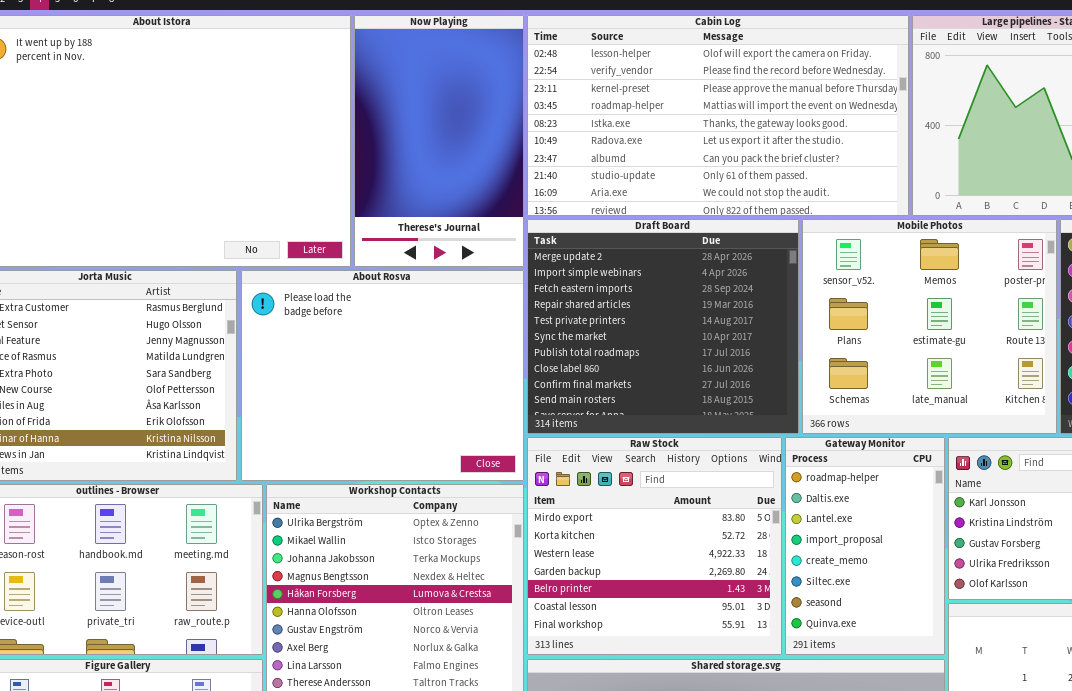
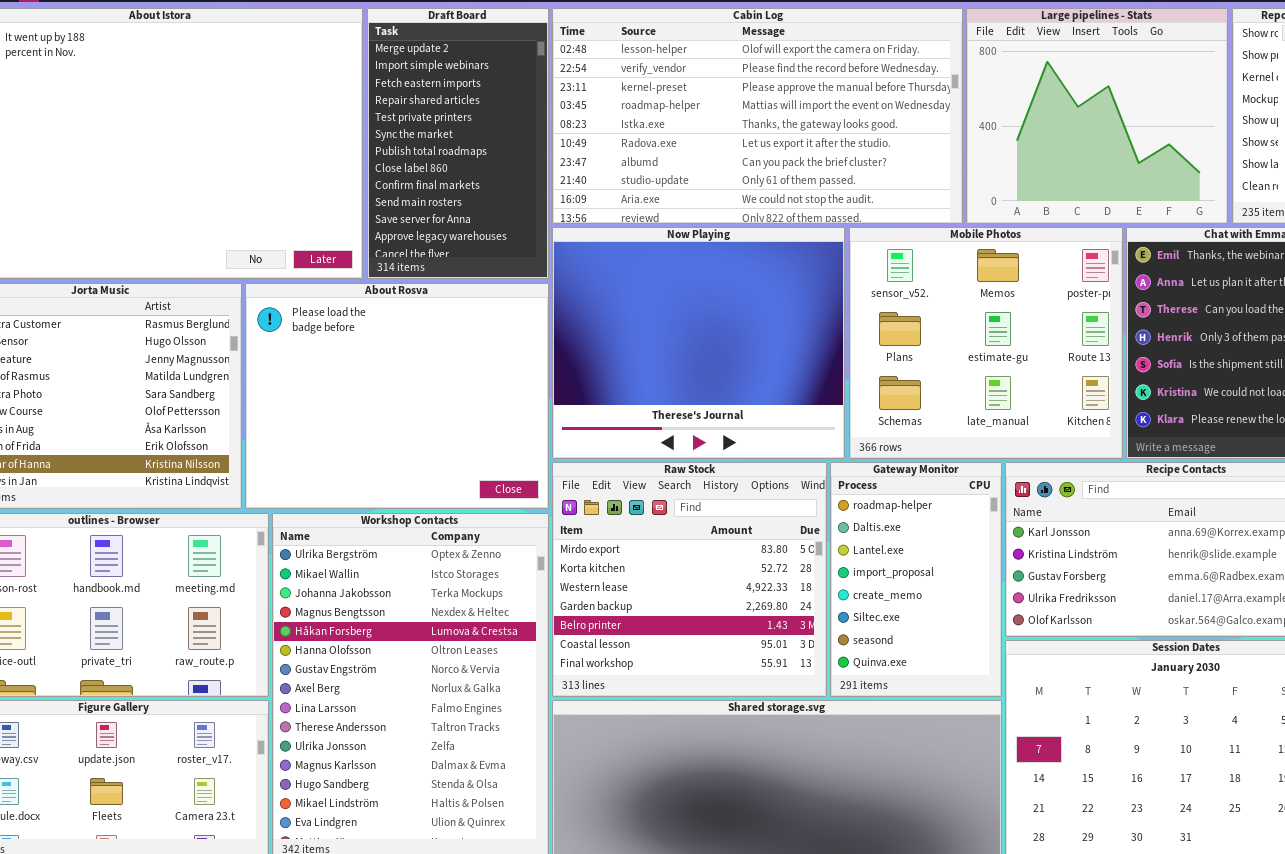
Now Playing: [354,15,524,267] -> [552,227,845,459], moved, resized
Draft Board: [527,219,799,434] -> [367,8,549,279], moved, resized

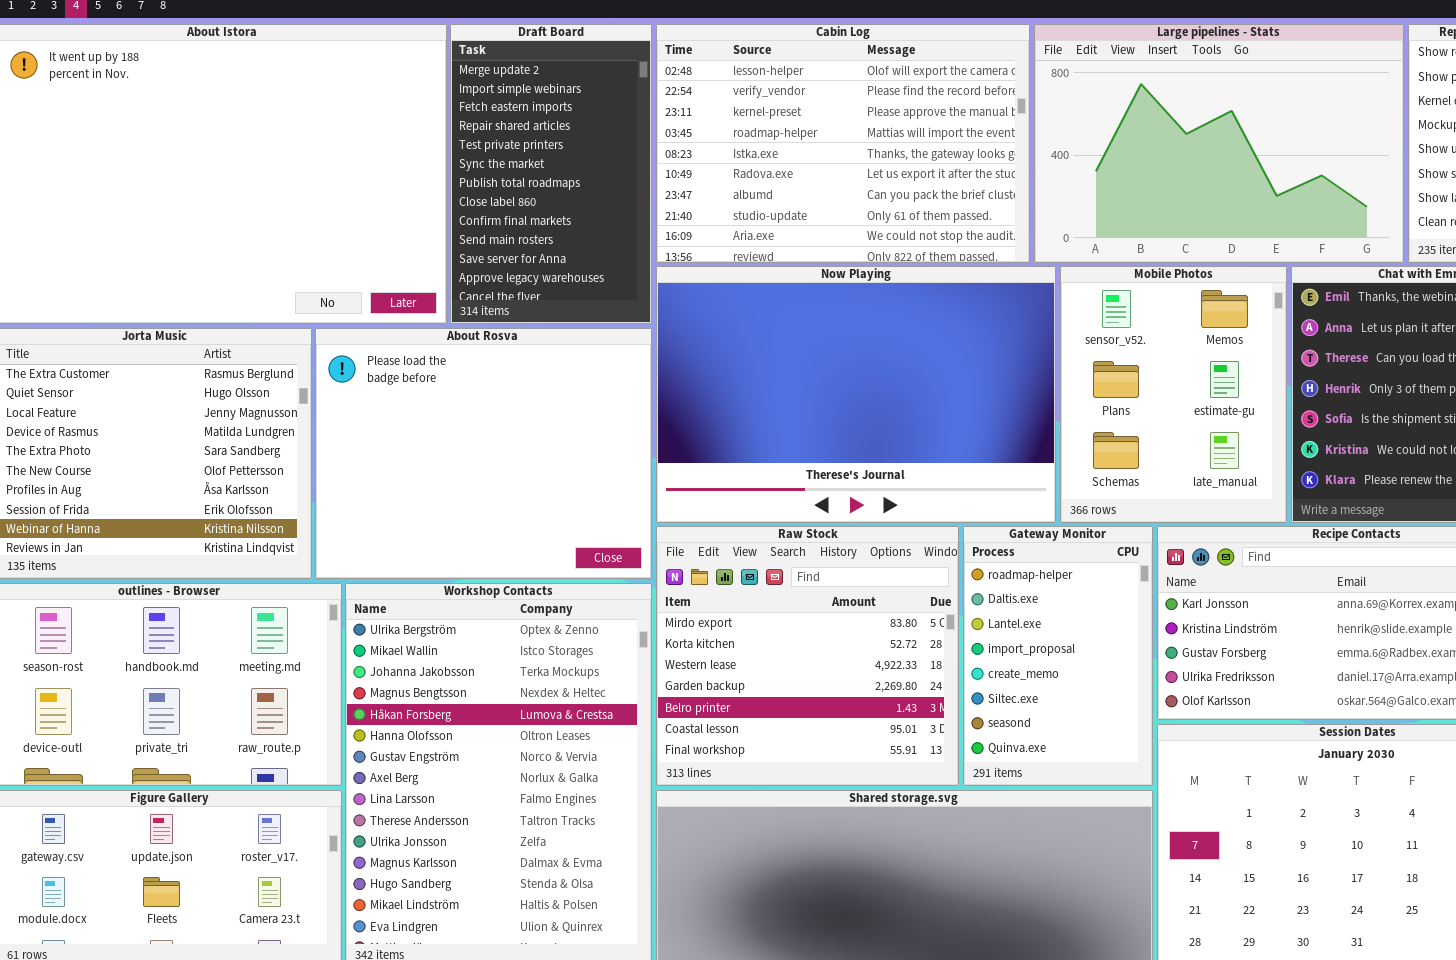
Cabin Log: [552,8,963,224] -> [656,24,1030,263], resized
Large pipelines - Stats: [966,8,1228,224] -> [1034,24,1404,263], resized
Now Playing: [552,227,845,459] -> [656,266,1056,523], resized
Mobile Photos: [849,227,1123,459] -> [1060,266,1287,523], resized

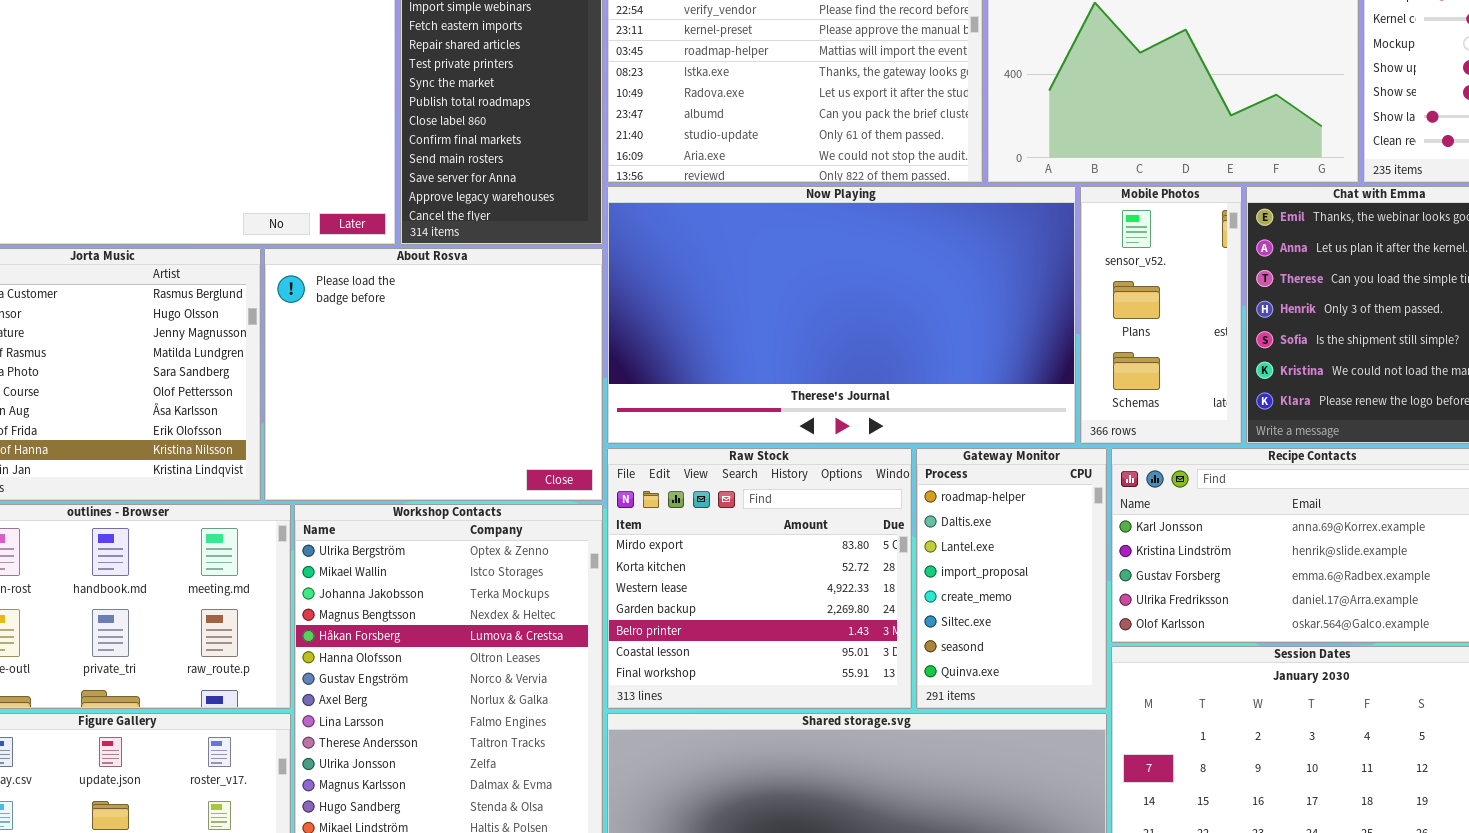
Now Playing: [656,266,1056,523] -> [607,186,1076,444], resized
Mobile Photos: [1060,266,1287,523] -> [1080,186,1242,444], resized

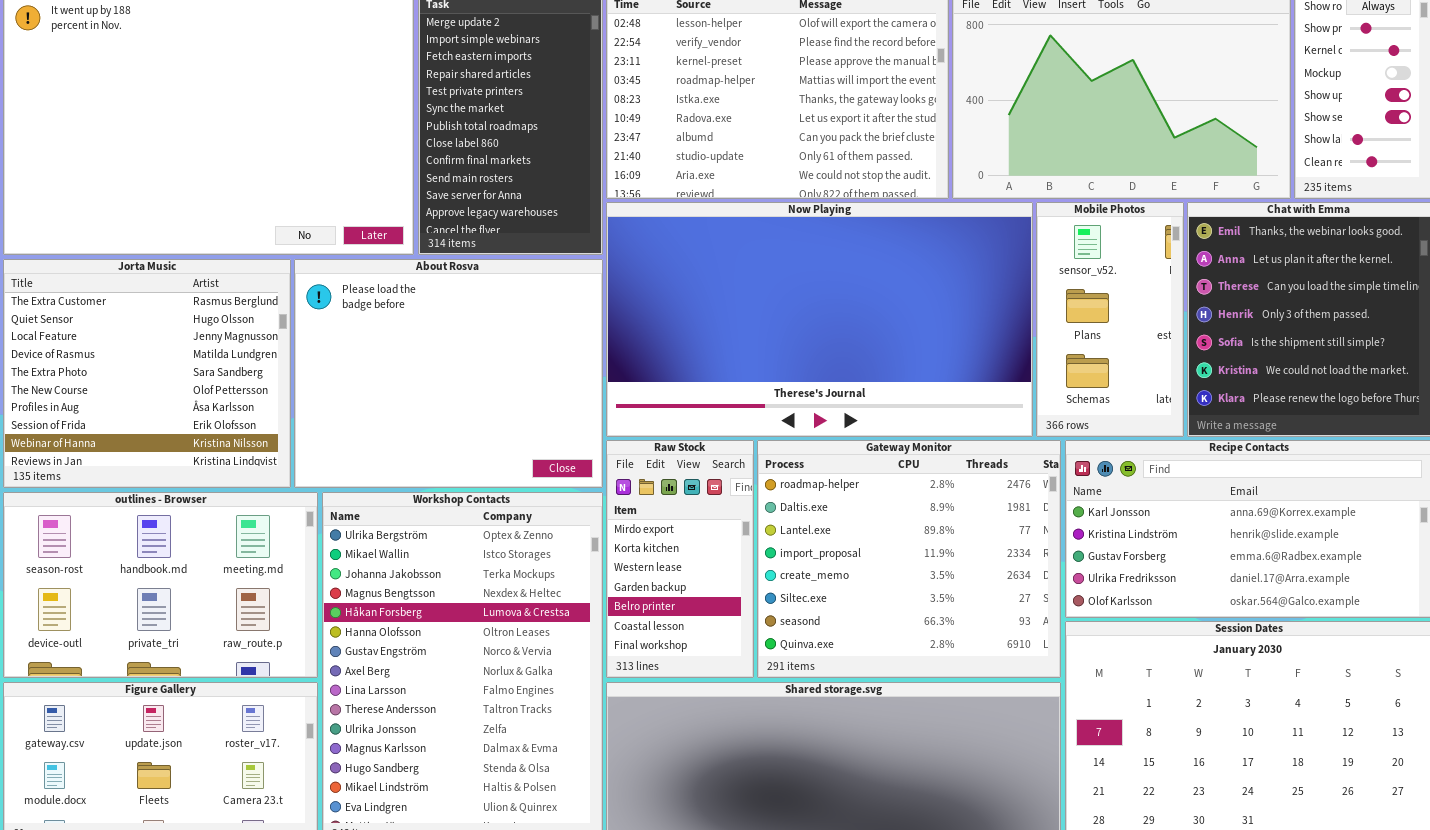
Raw Stock: [607,448,912,709] -> [606,440,754,678], resized
Gateway Monitor: [916,448,1107,709] -> [757,440,1061,678], resized

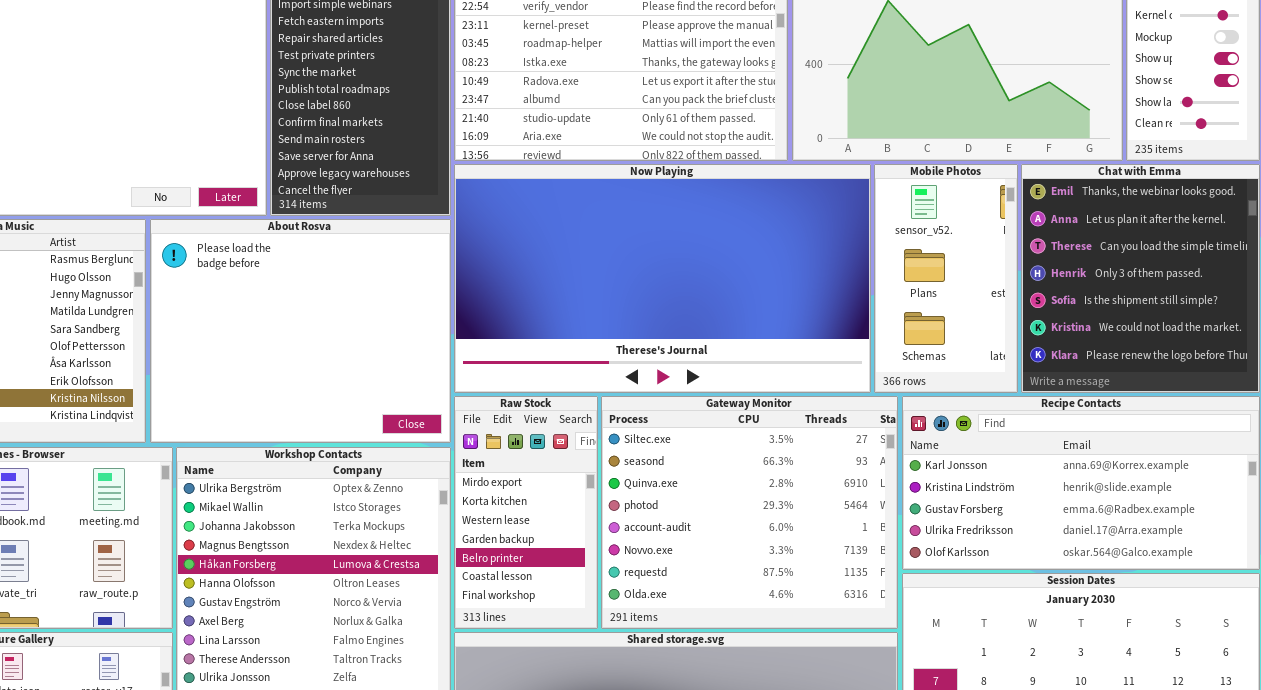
Gateway Monitor: [757,440,1061,678] -> [601,396,898,629], scrolled down 5 rows

